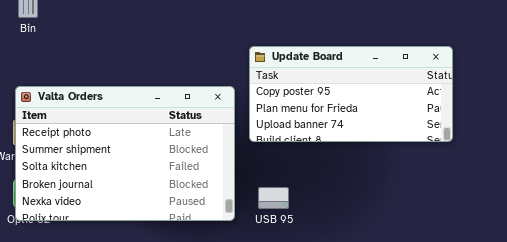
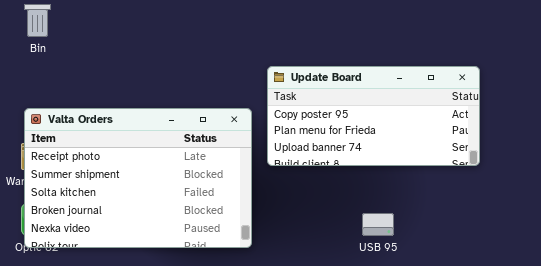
USB 95: [258,187,289,209] -> [362,213,394,236], moved

